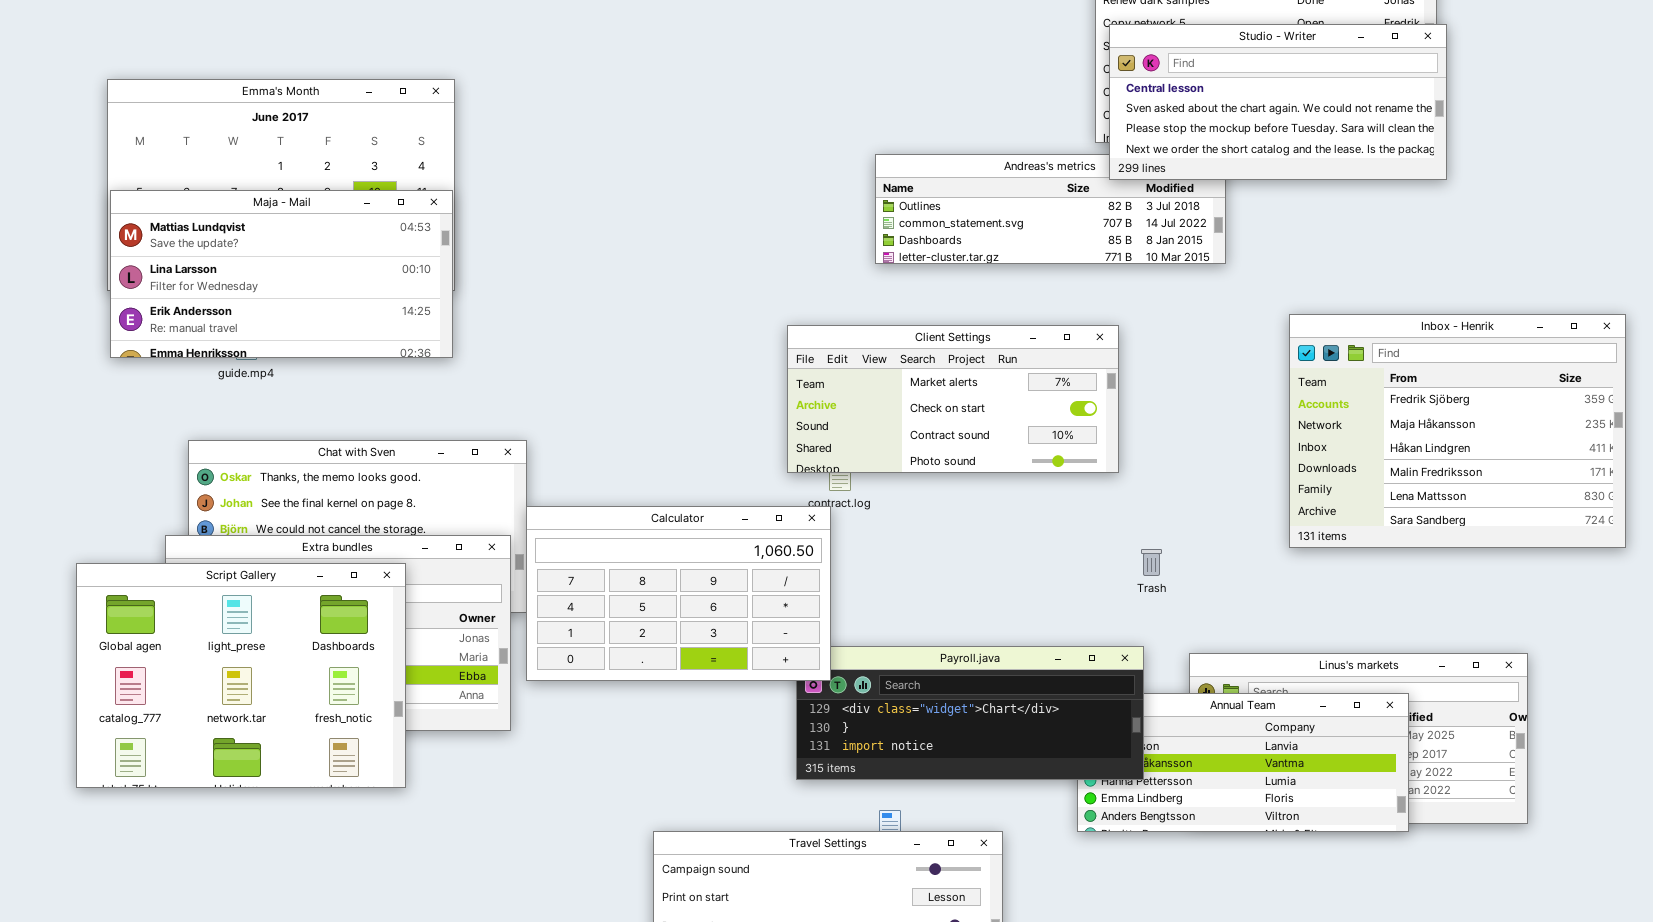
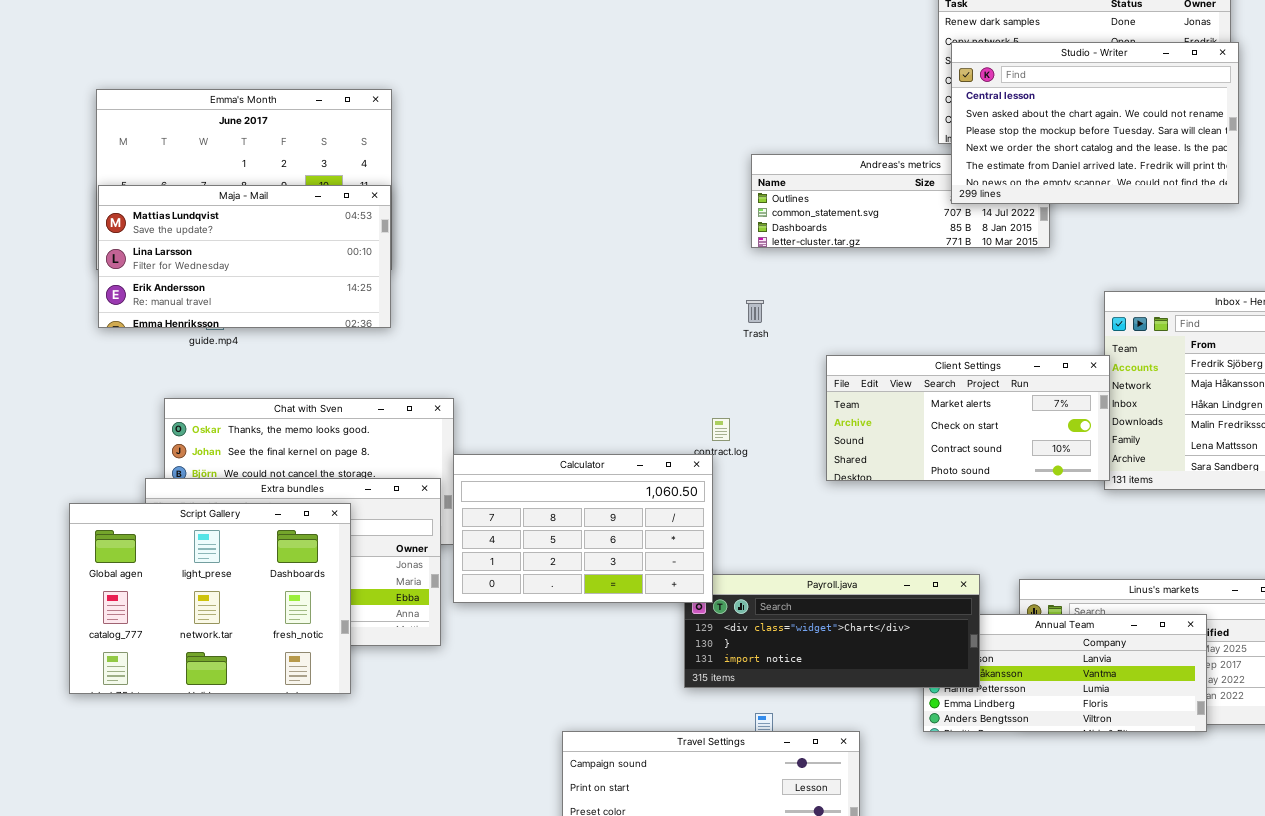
Studio - Writer: [1109,24,1447,180] -> [951,42,1239,204], resized
Client Settings: [787,325,1119,473] -> [826,355,1110,481], moved
Trash: [1141,549,1162,576] -> [746,300,764,323], moved

